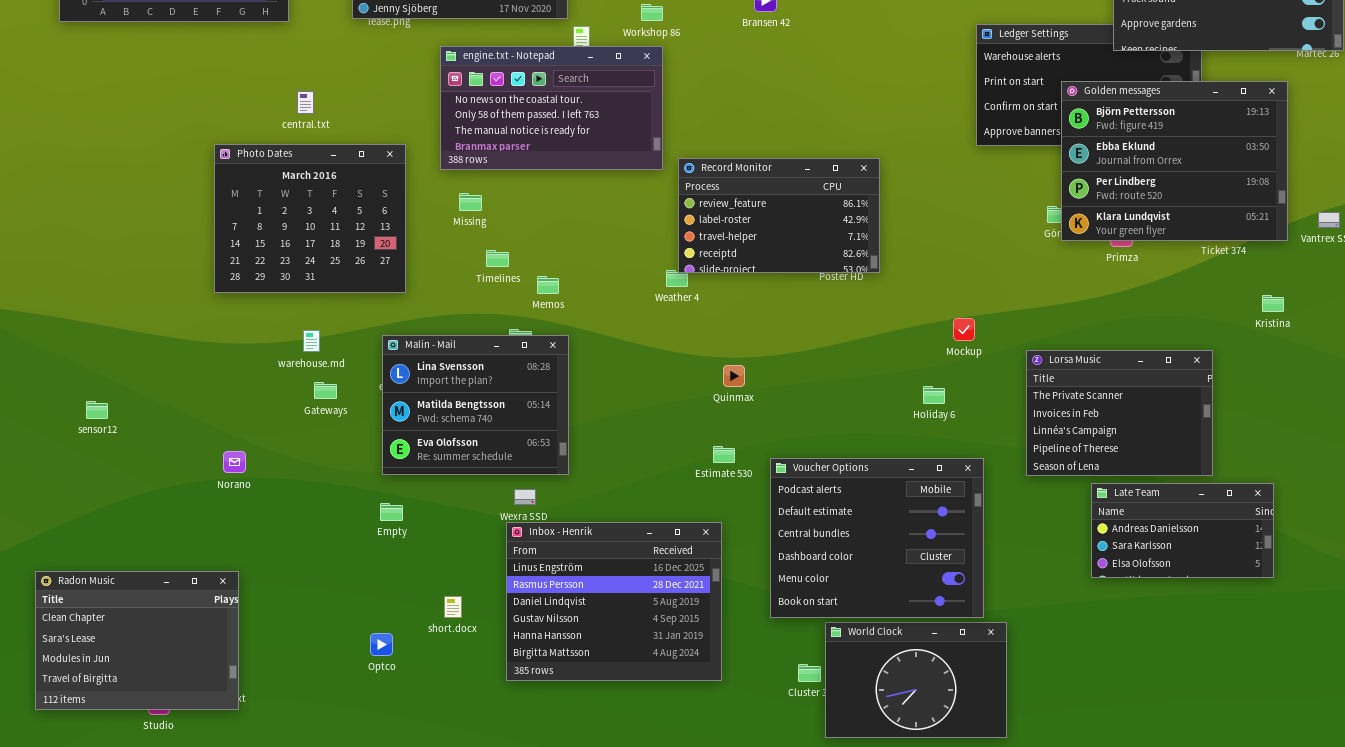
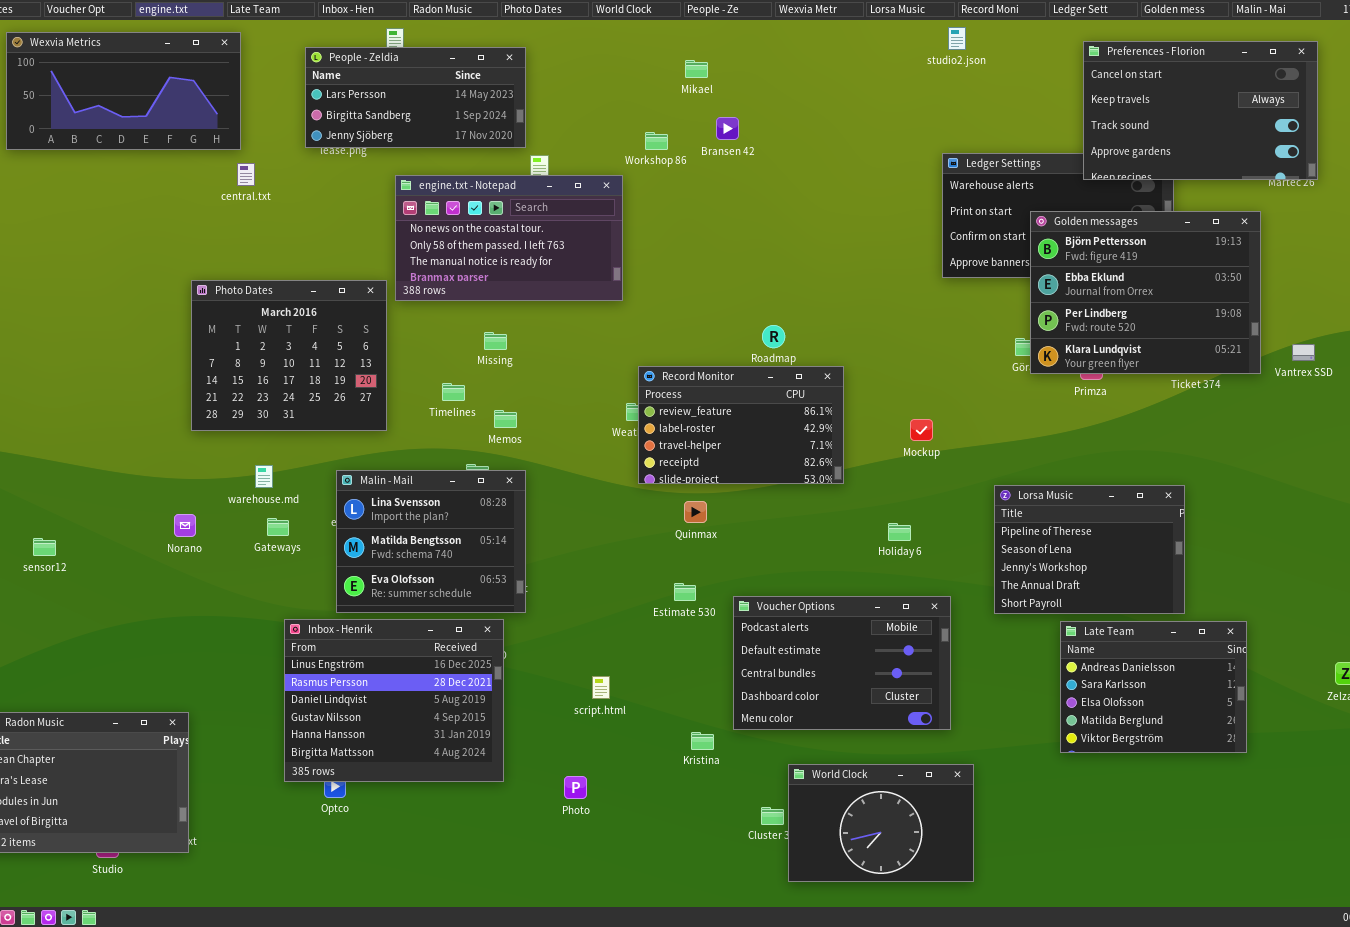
Workshop 86: [641,4,663,21] -> [645,132,668,150], moved
central.txt: [297,91,314,114] -> [237,163,255,186], moved
Photo Dates: [214,144,406,293] -> [191,280,387,431], moved
Record Monitor: [678,158,880,273] -> [638,366,844,484], moved
Missing: [459,193,482,211] -> [484,332,507,350], moved
Kristina: [1262,295,1284,312] -> [691,732,714,750], moved
Mockup: [953,318,975,341] -> [910,419,933,441], moved
Lorsa Music: [1026,350,1213,476] -> [994,485,1185,614], scrolled down 3 rows
Norano: [223,451,246,473] -> [174,514,196,537], moved
Voucher Options: [770,458,984,618] -> [733,596,951,730], resized
Late Team: [1091,483,1274,578] -> [1060,621,1247,753], resized
Inbox - Henrik: [506,522,722,681] -> [284,619,504,782], moved

